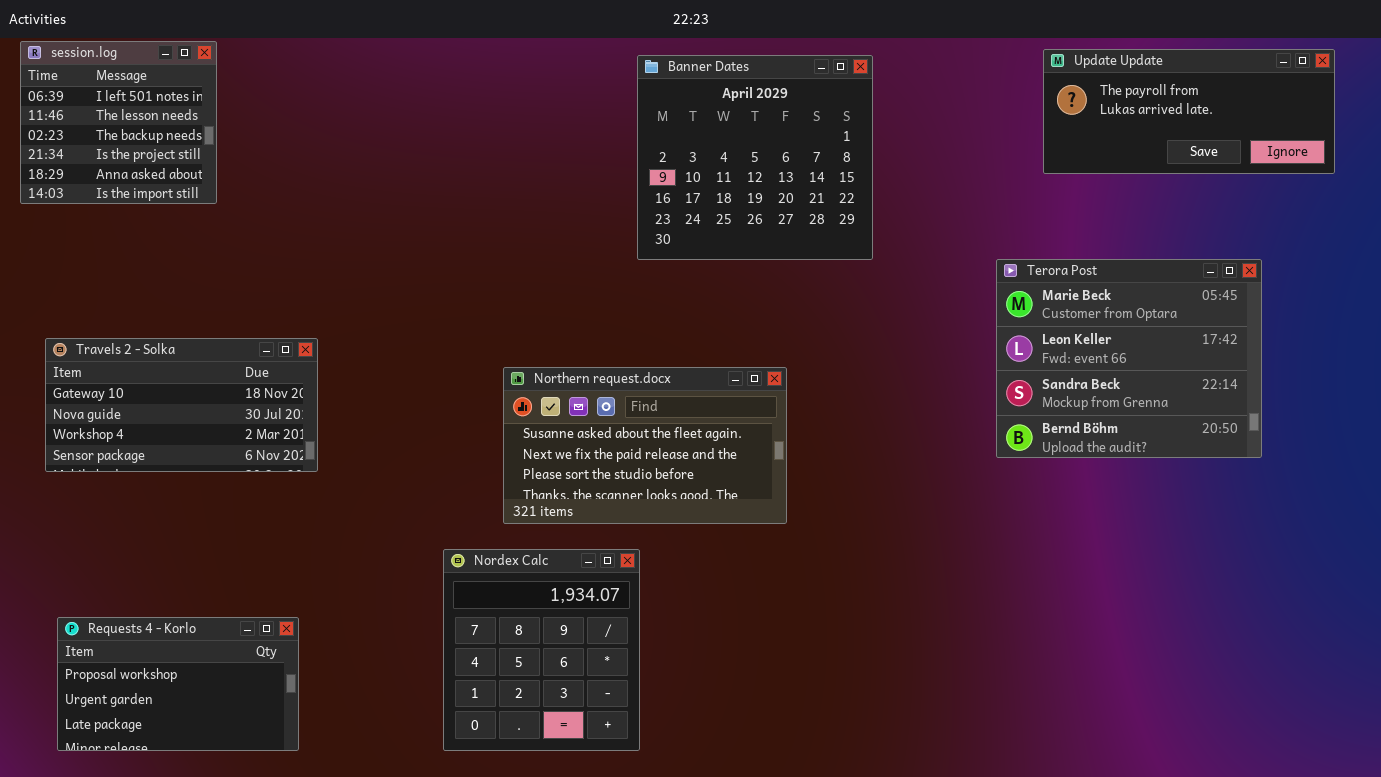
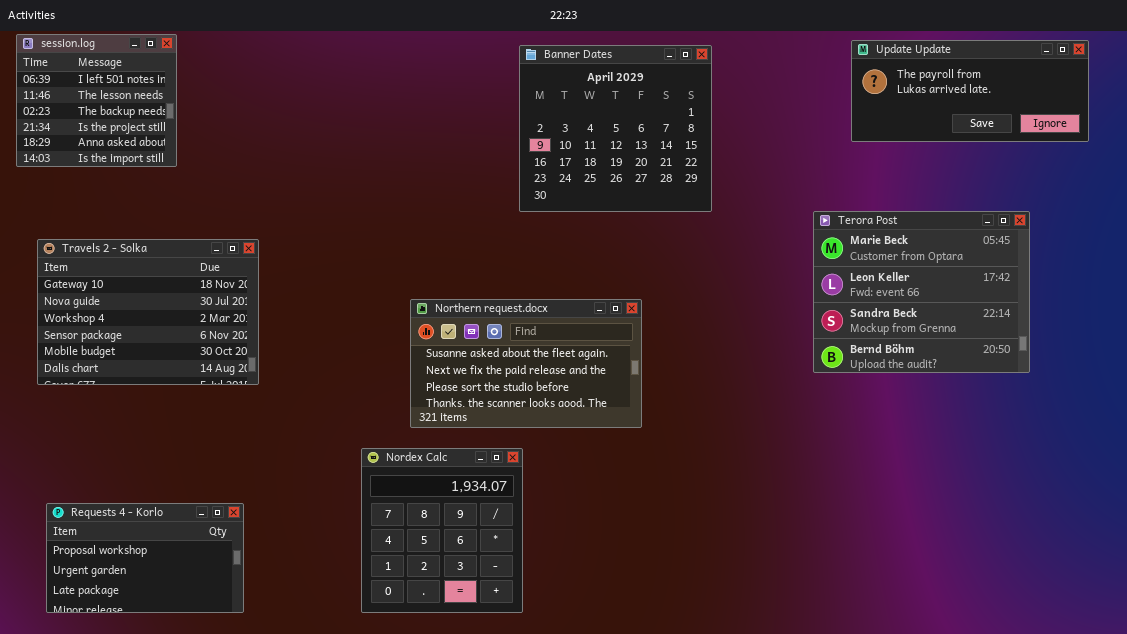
Travels 2 - Solka: [45,338,318,472] -> [37,239,259,385], resized

